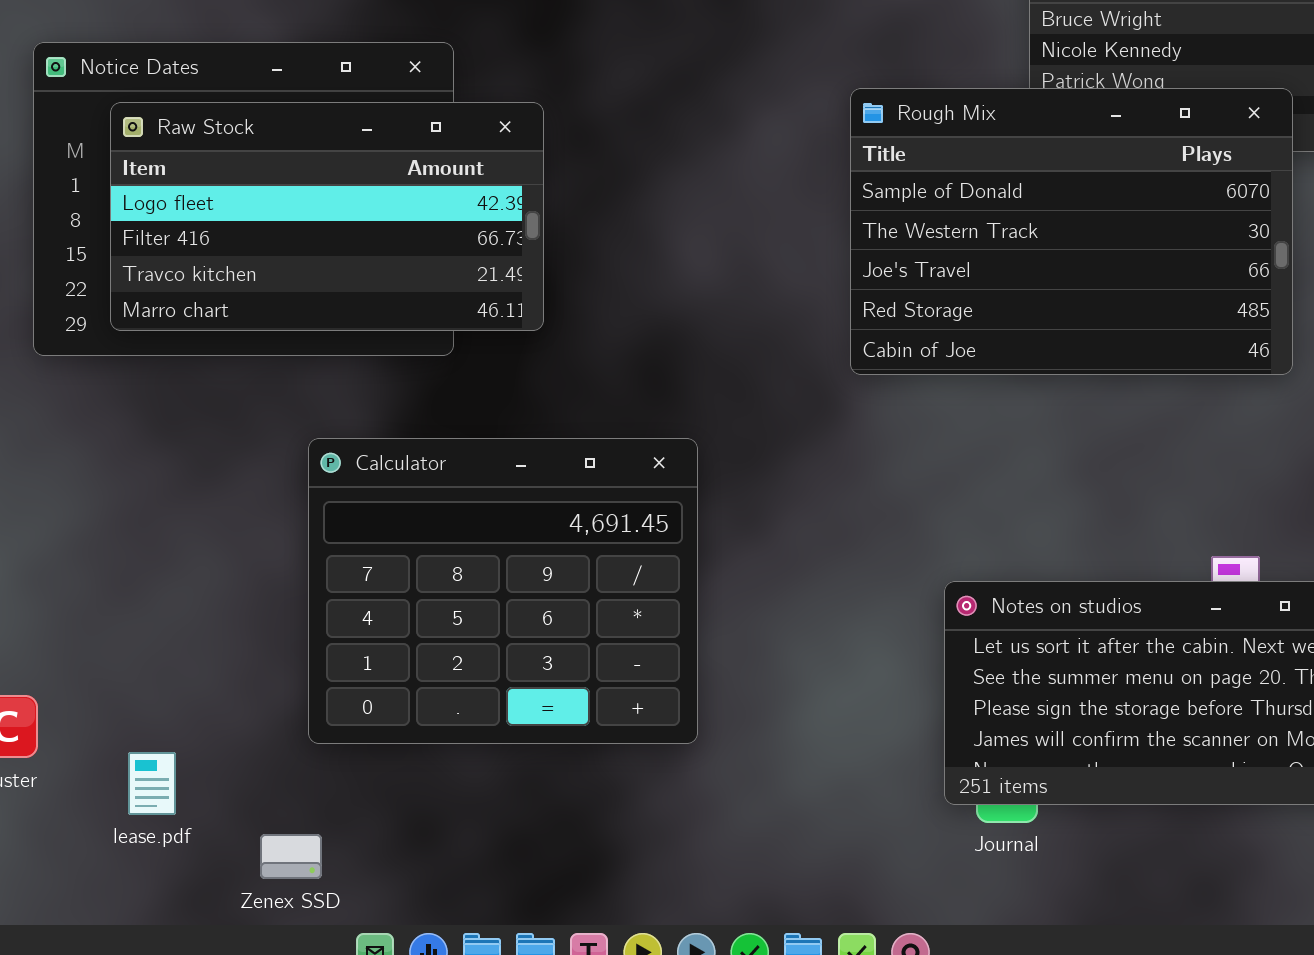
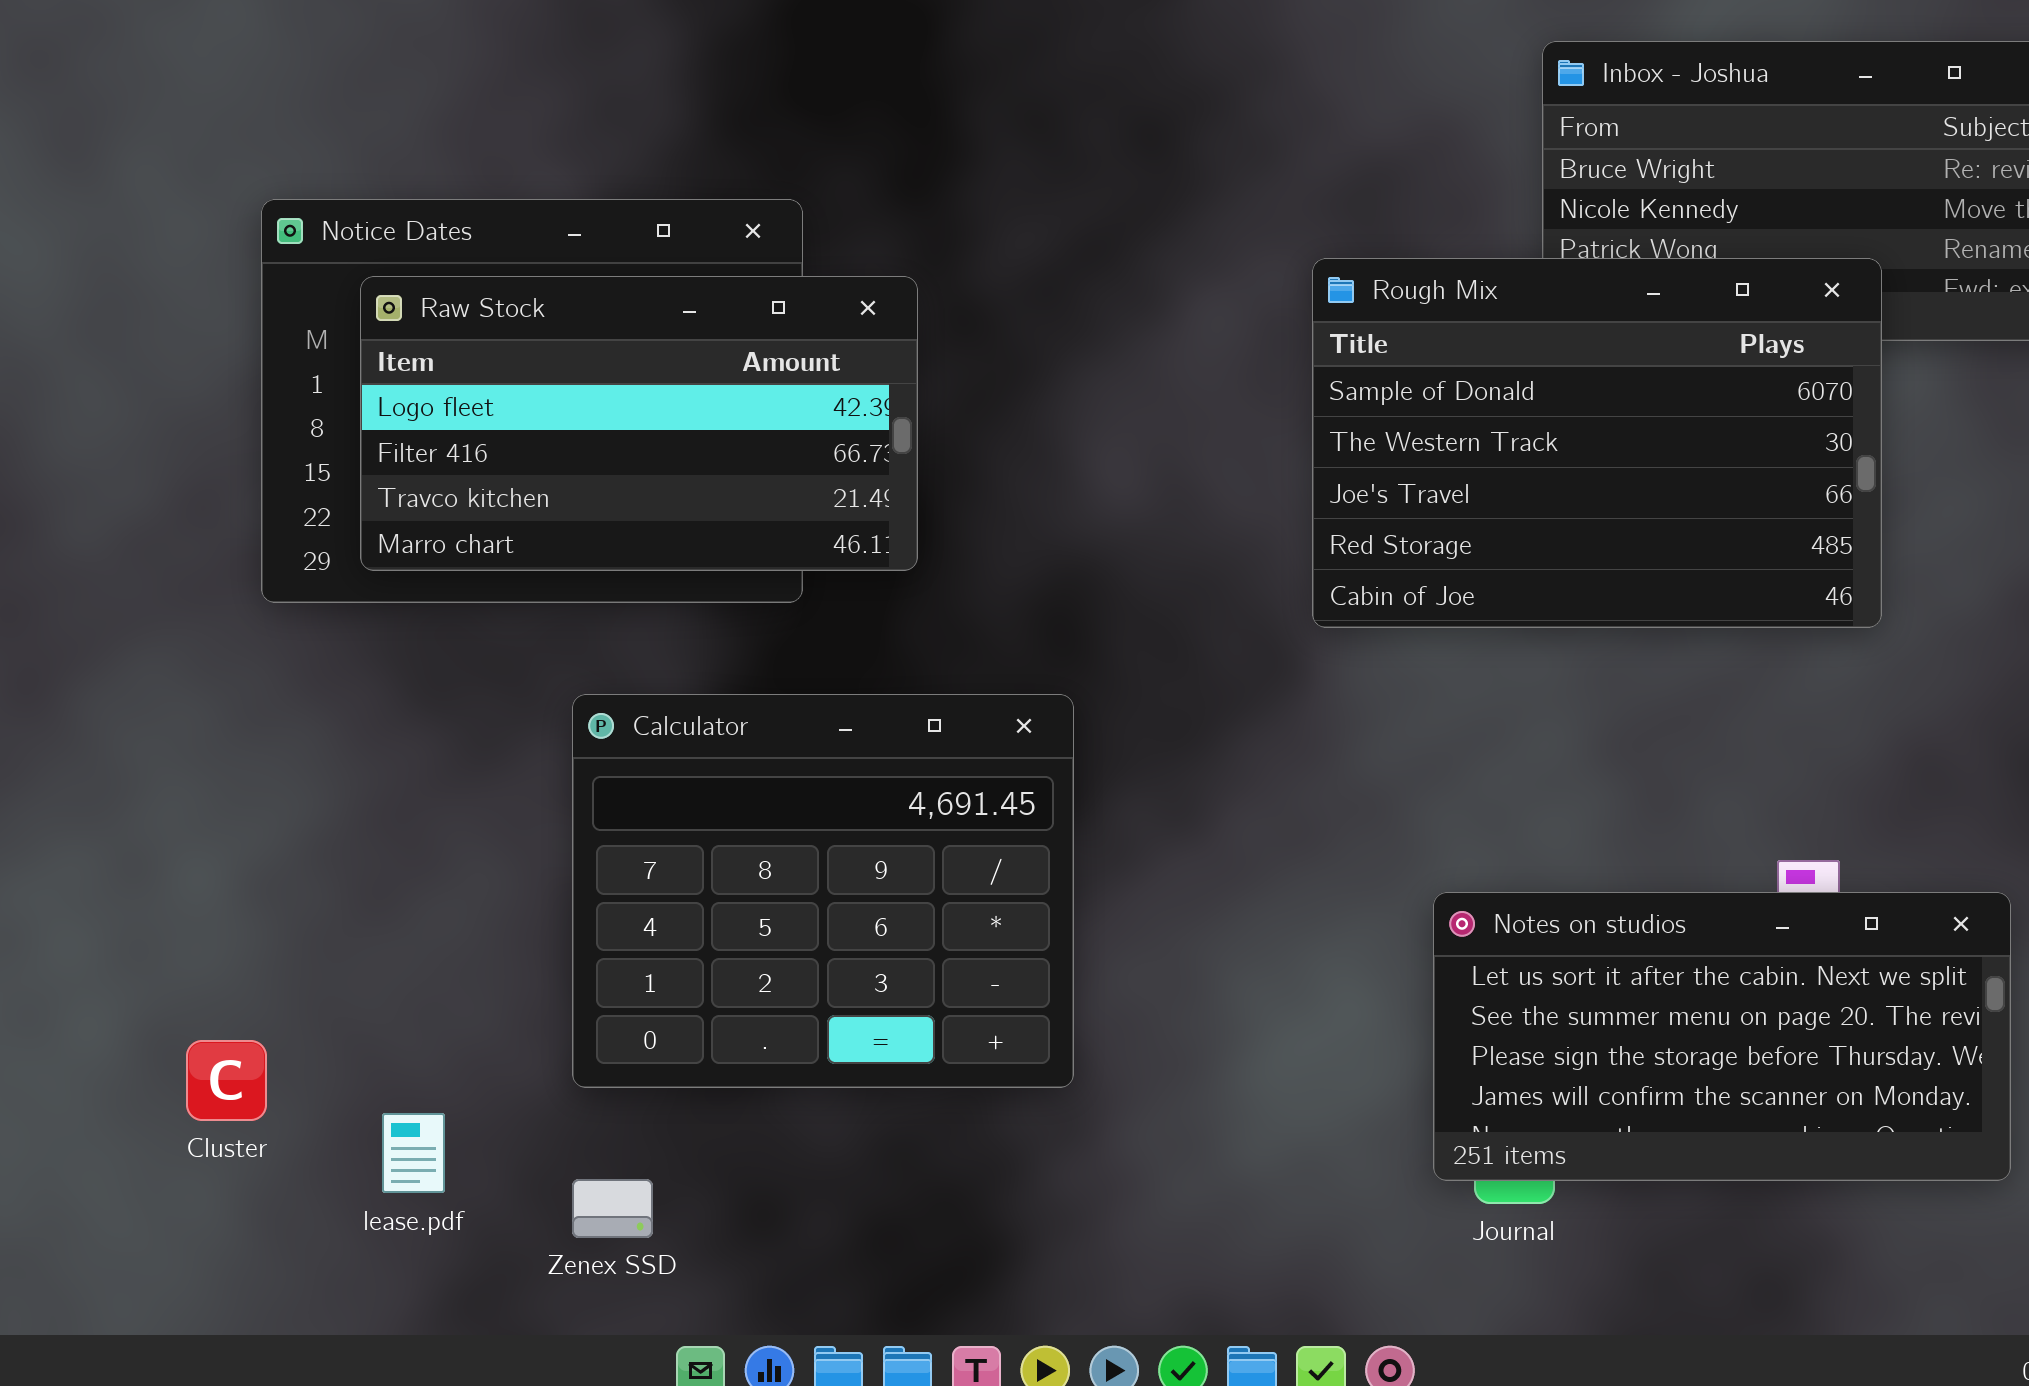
Calculator: [308,438,698,744] -> [572,694,1074,1088], moved
Zenex SSD: [260,834,322,879] -> [572,1179,653,1238], moved

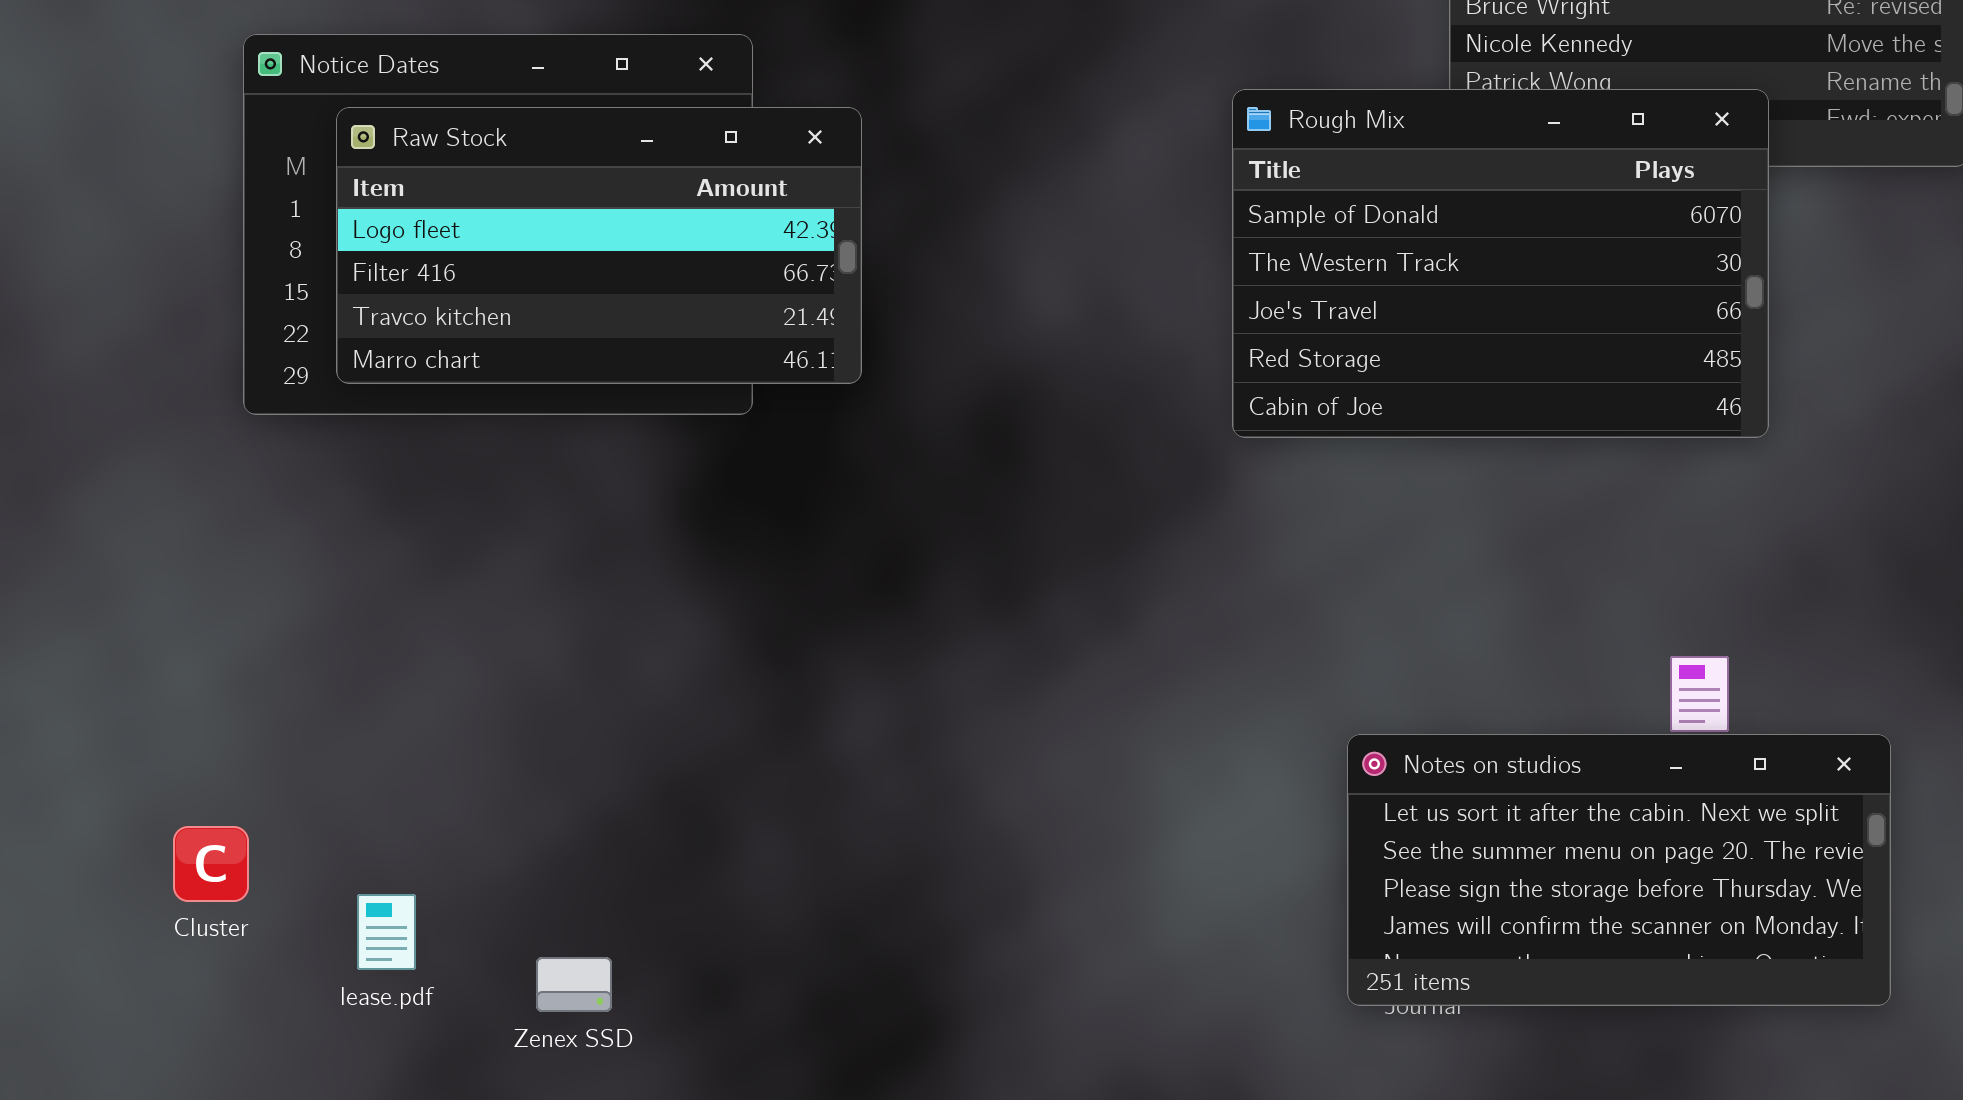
Calculator: [572,694,1074,1088] -> none, closed
Notes on studios: [1433,892,2011,1181] -> [1347,734,1891,1006], moved

